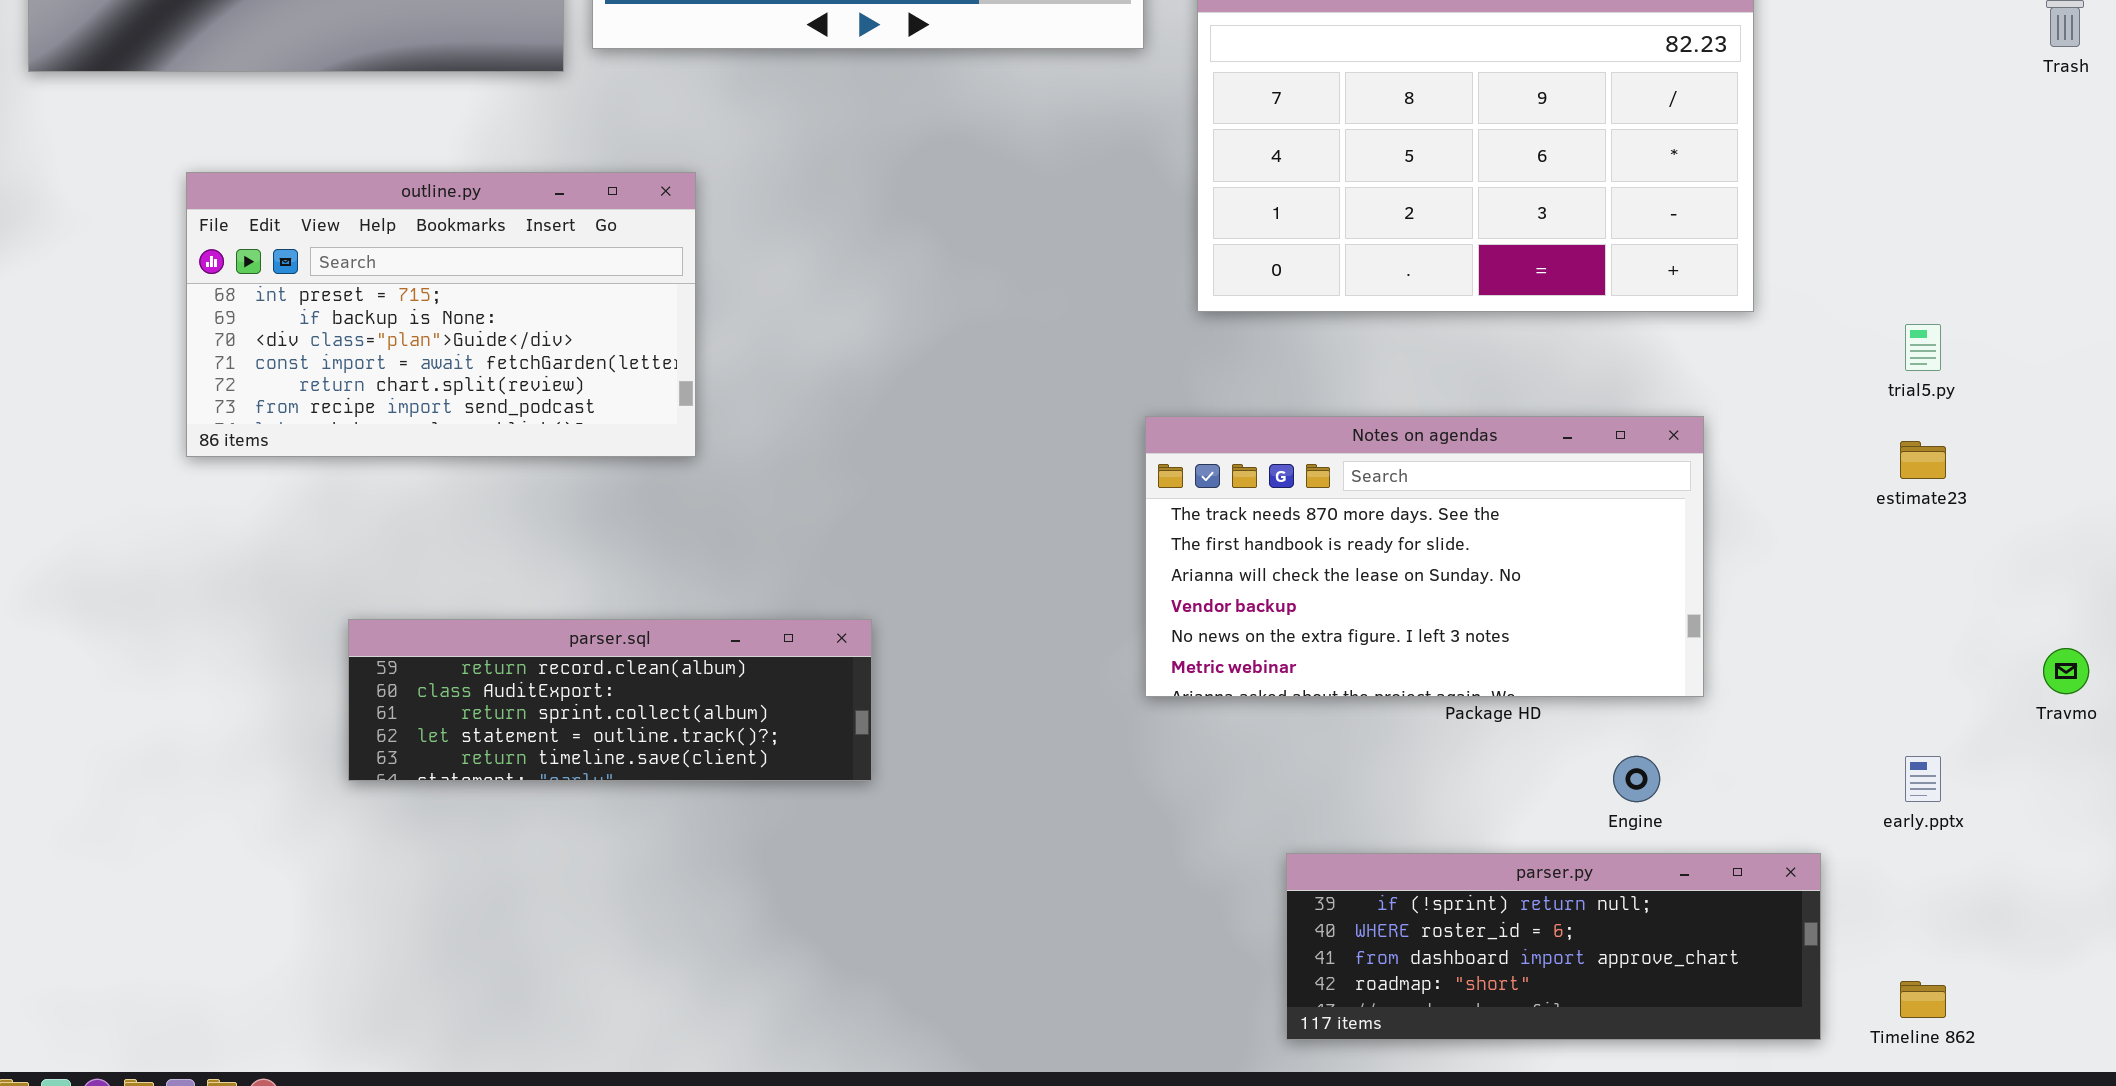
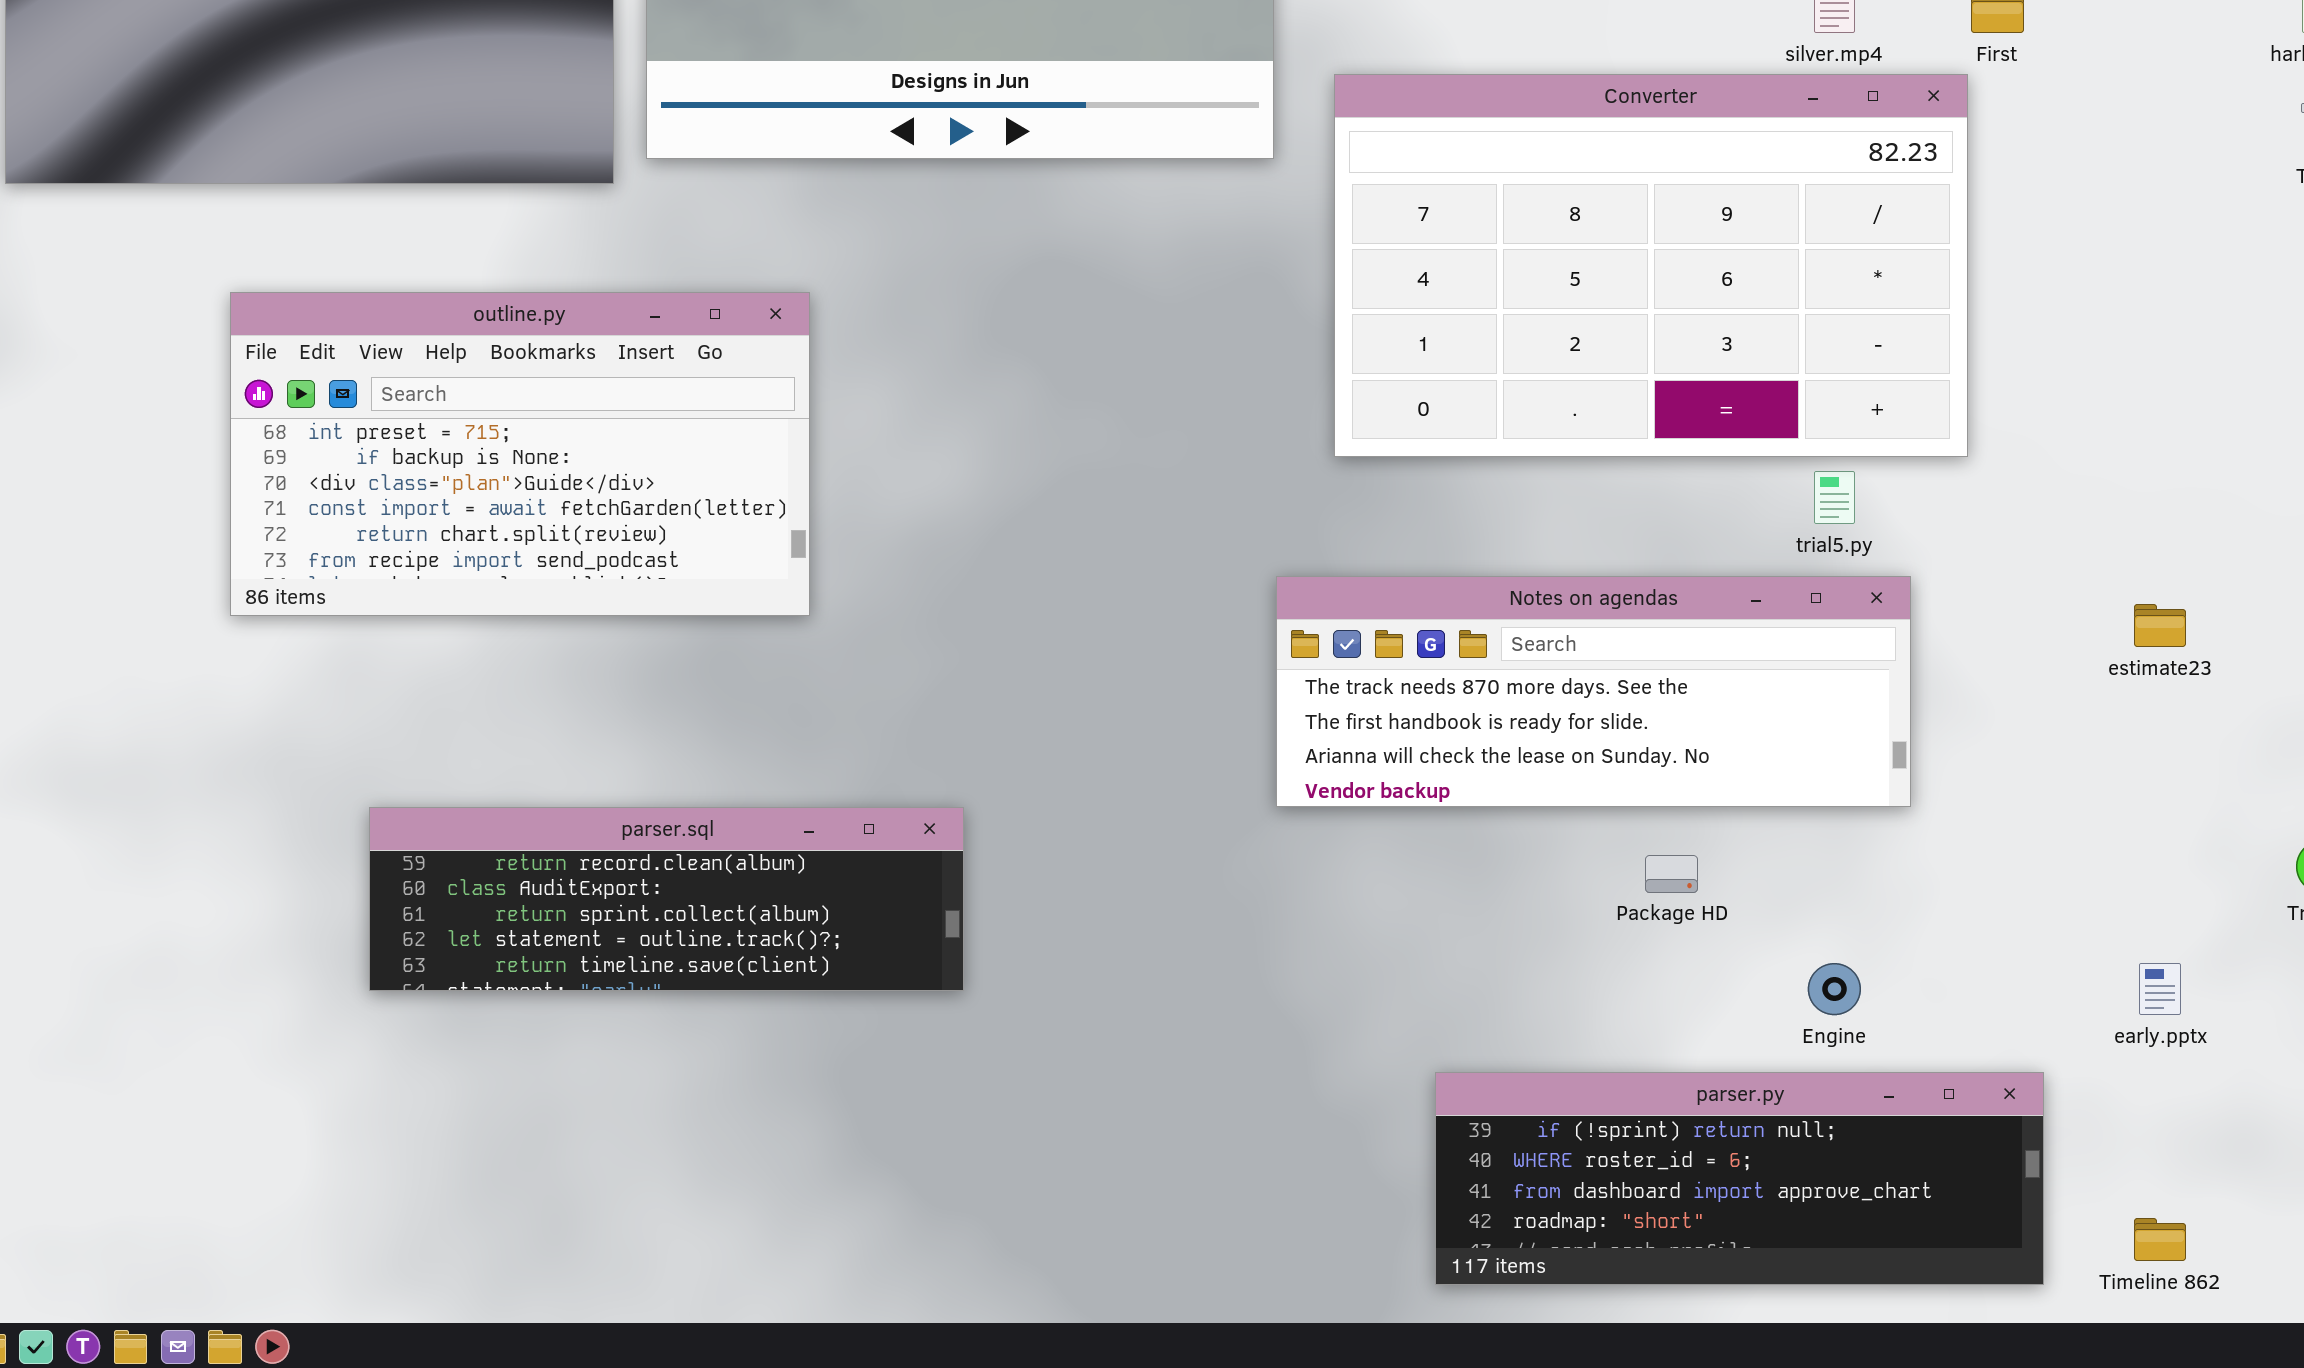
outline.py: [186,172,696,457] -> [230,292,810,616], moved
trial5.py: [1905,324,1941,371] -> [1814,471,1855,524], moved
Notes on agendas: [1145,416,1704,697] -> [1276,576,1911,807], resized

